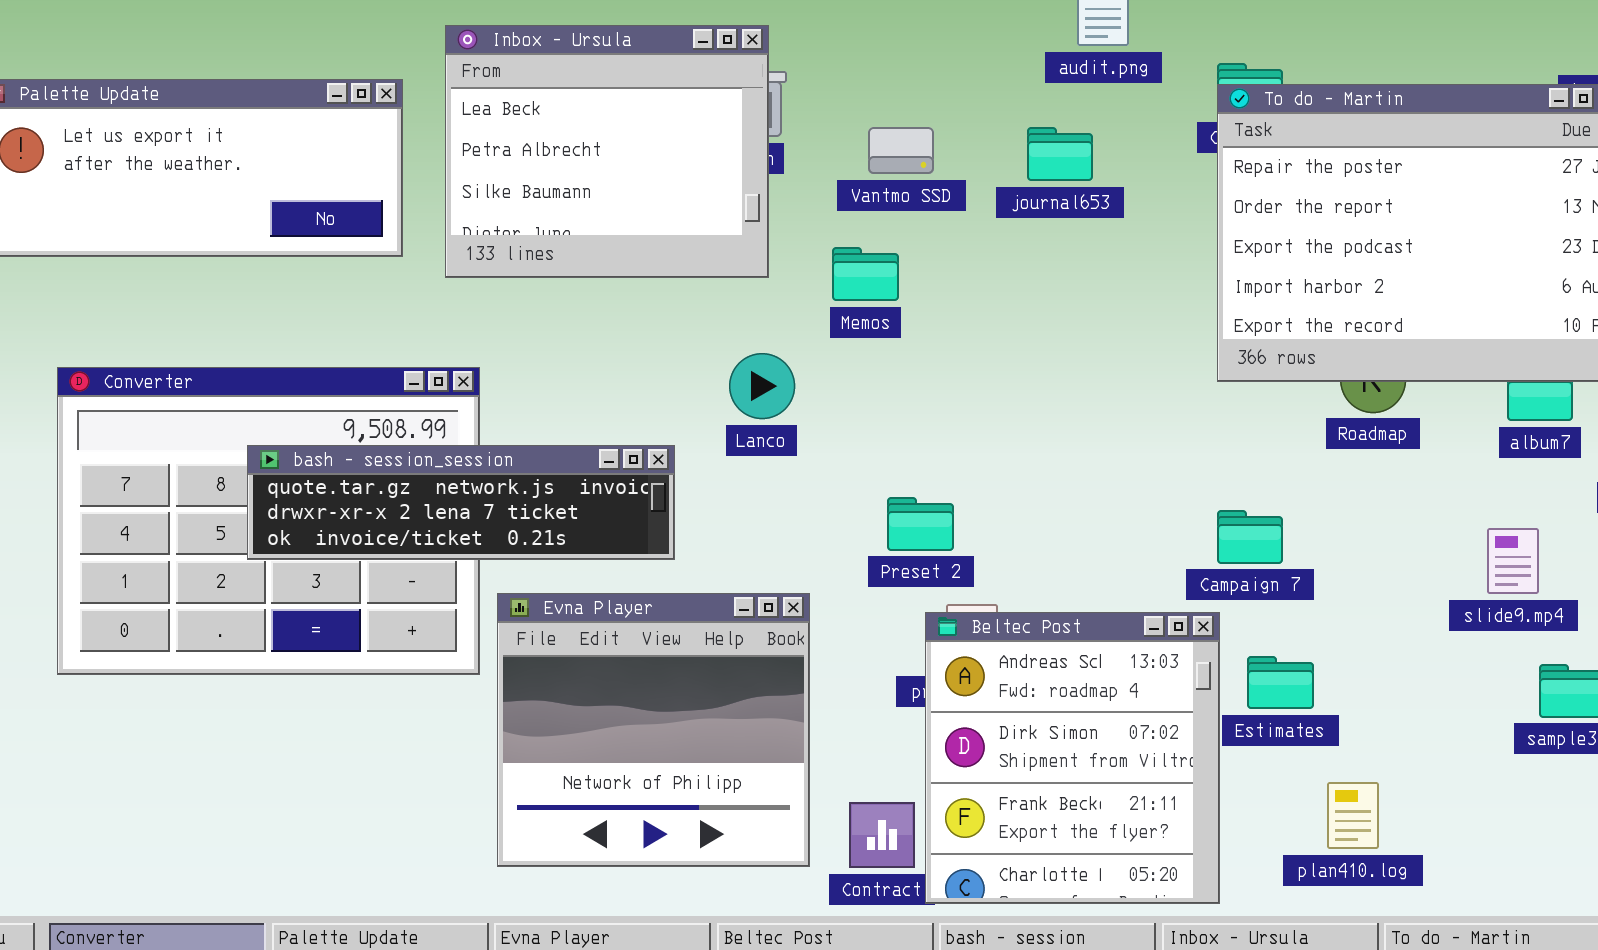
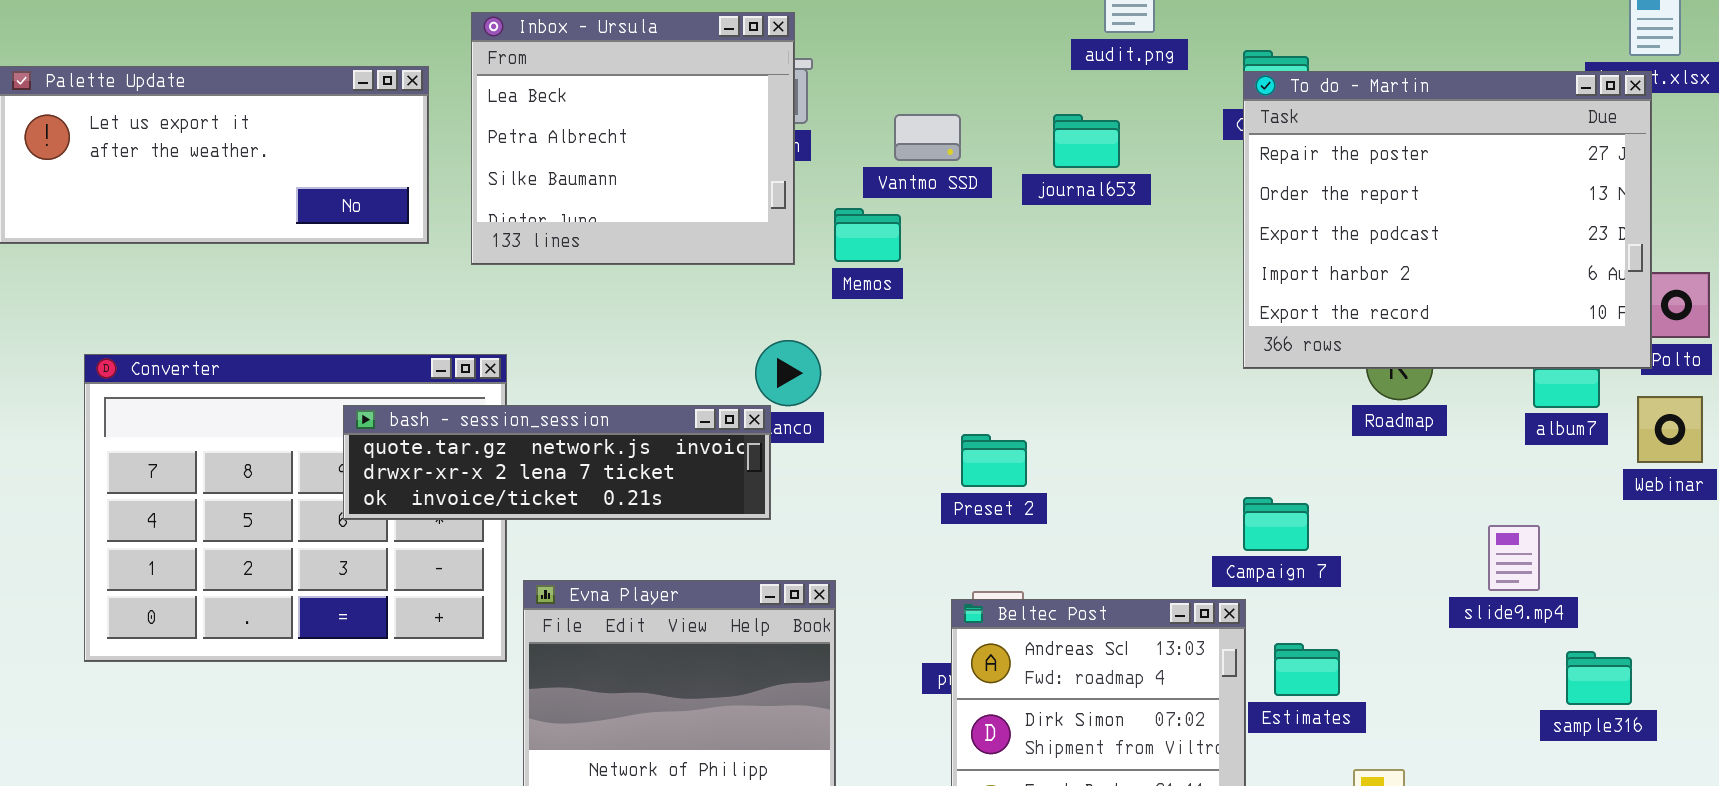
Memos: [832,247,899,301] -> [834,208,901,262], moved
bash - session_session: [247,445,675,560] -> [343,405,771,520], moved
Preset 2: [887,497,954,551] -> [961,434,1027,487], moved
slide9.mp4: [1487,528,1539,594] -> [1488,525,1540,591], moved

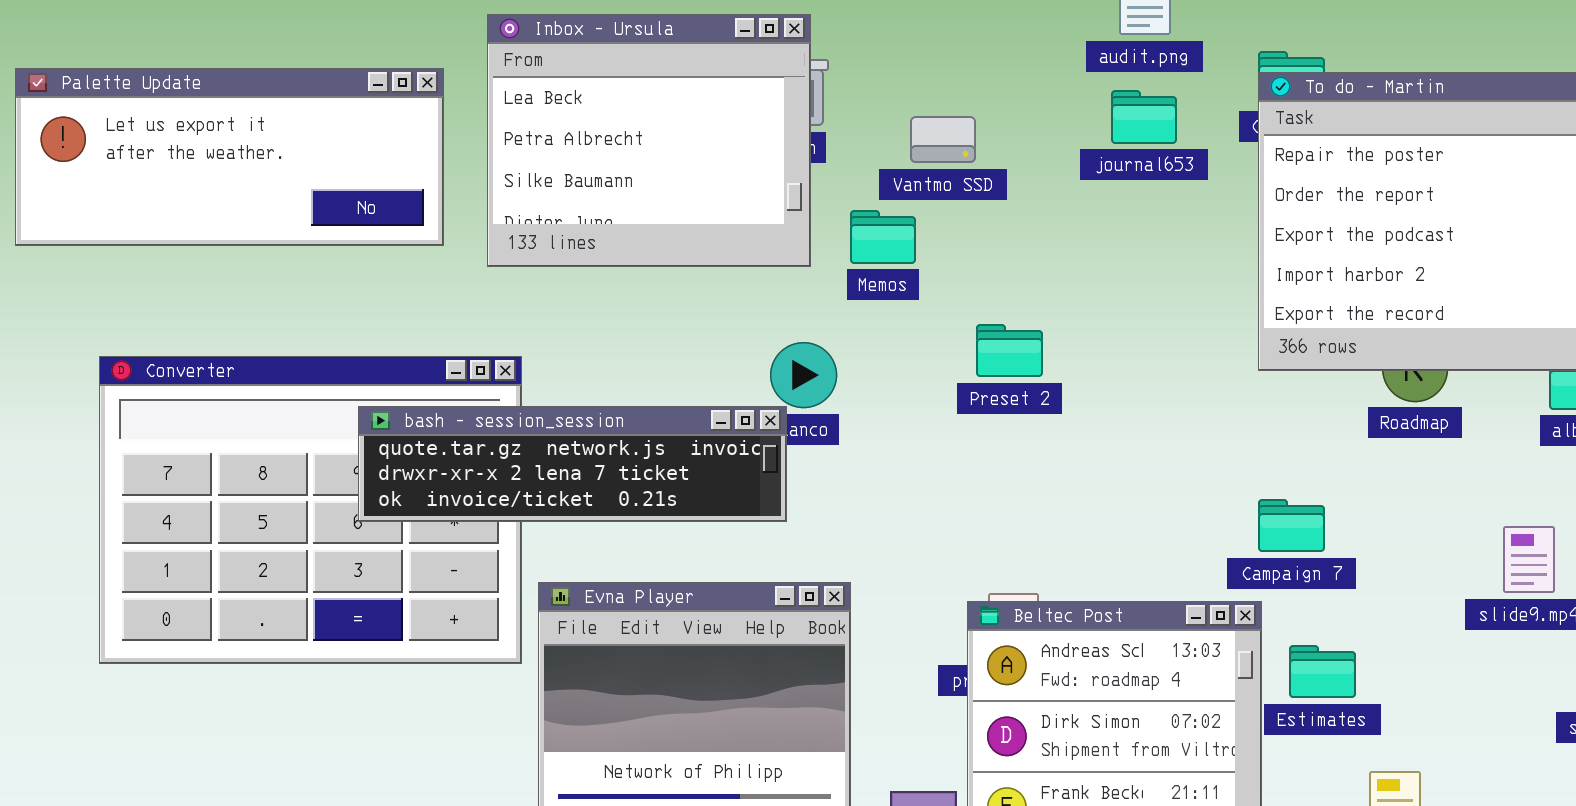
journal653: [1053,114,1120,168] -> [1111,90,1177,144], moved
Preset 2: [961,434,1027,487] -> [976,324,1043,377], moved

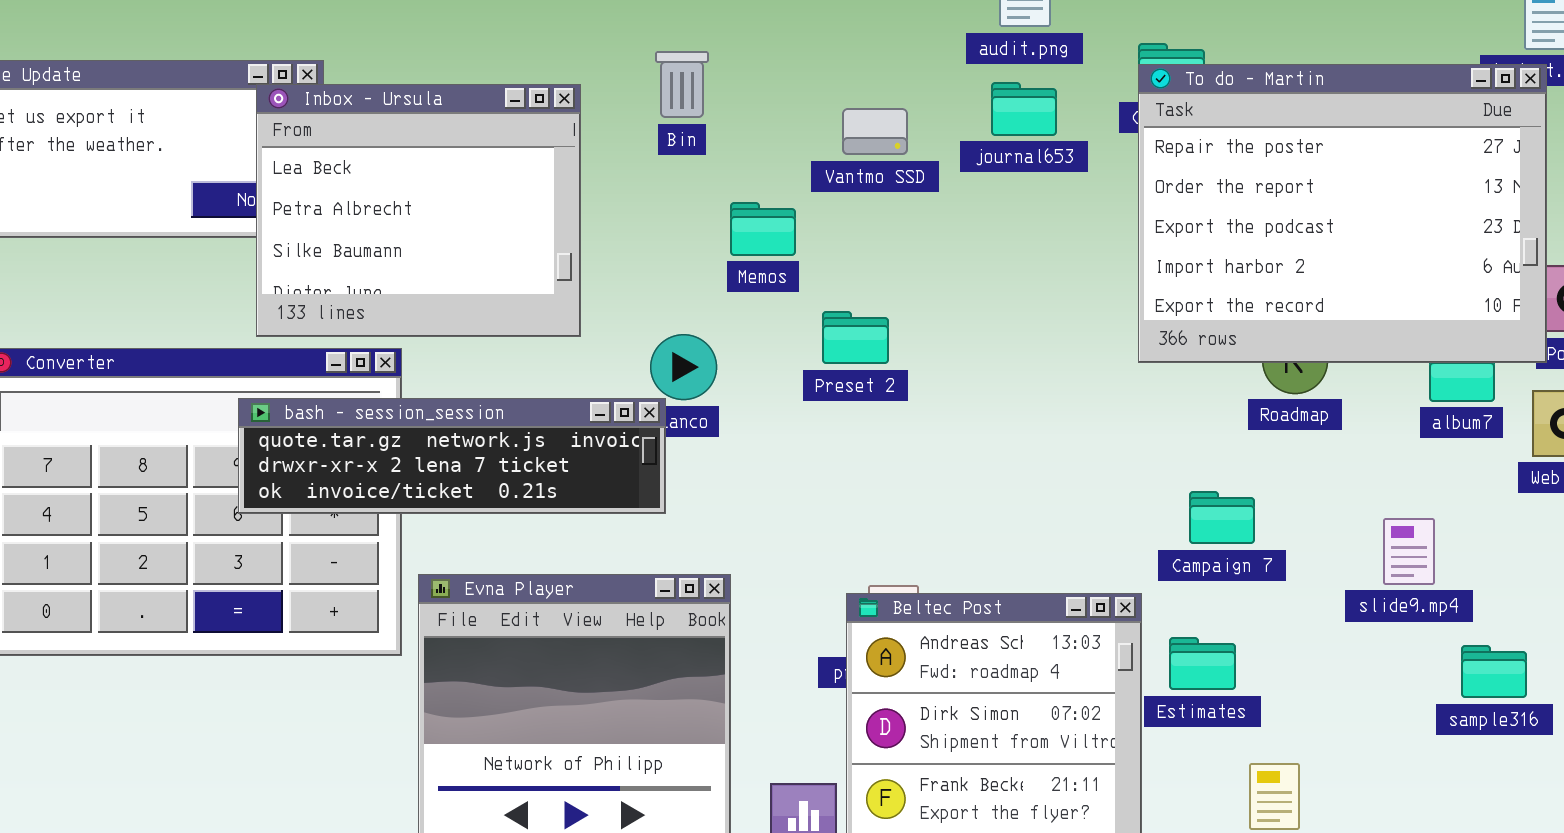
Inbox - Ursula: [487,14,811,267] -> [256,84,581,337], moved
Vantmo SSD: [910,116,976,163] -> [842,108,908,155], moved
Preset 2: [976,324,1043,377] -> [822,311,889,364], moved
Campaign 7: [1258,499,1325,552] -> [1189,491,1255,544], moved

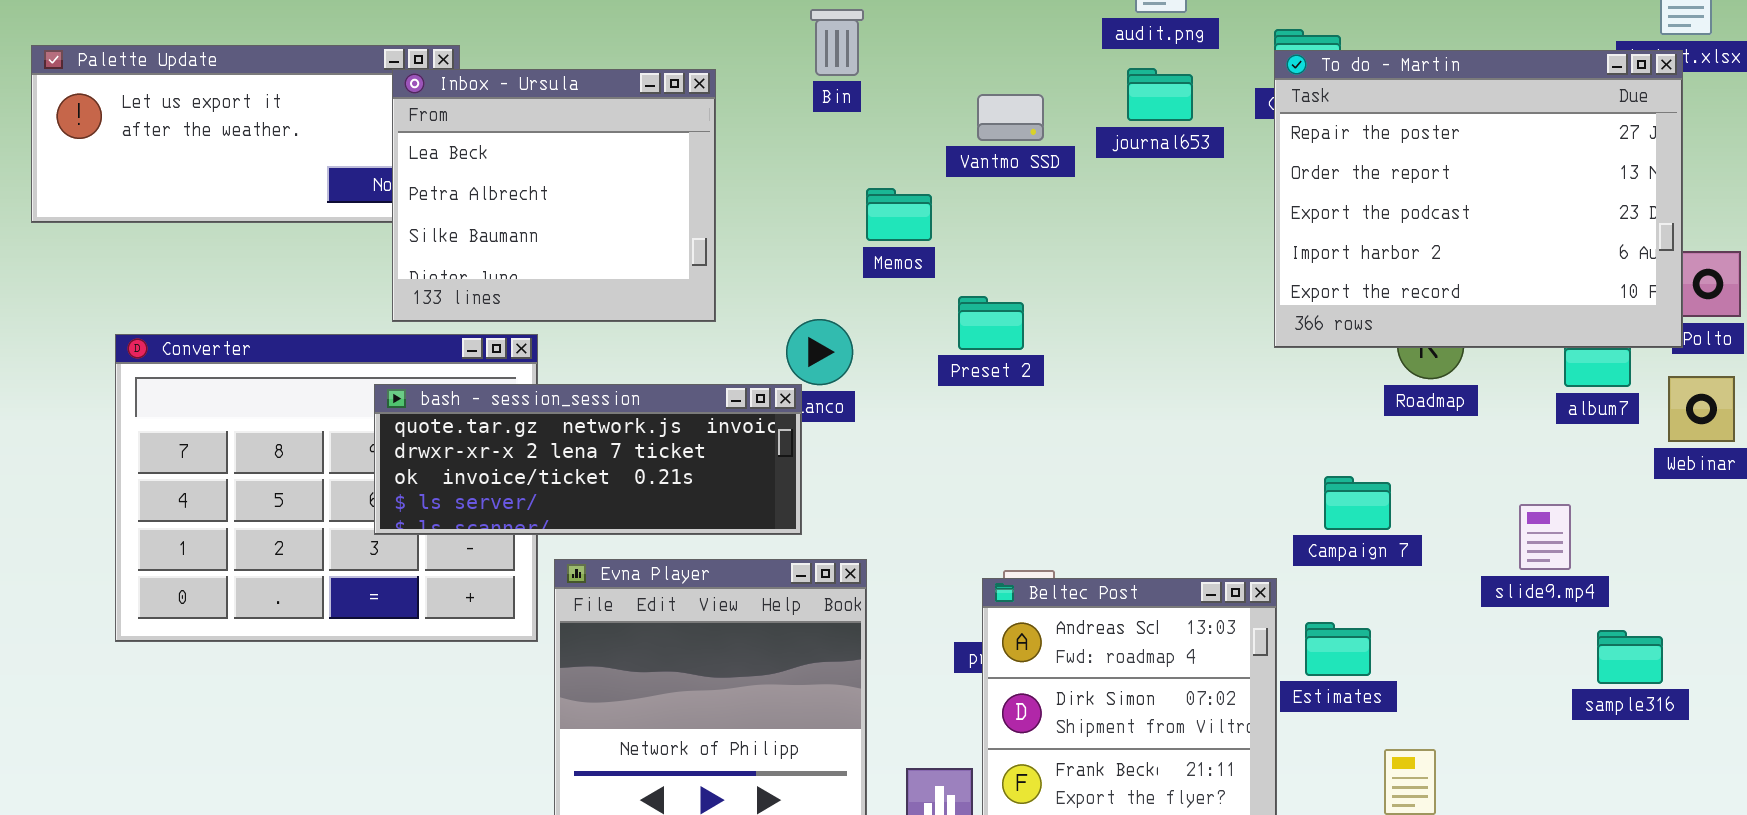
Bin: [655,51,709,118] -> [810,9,864,76], moved
bash - session_session: [238,398,666,514] -> [374,384,802,535], resized

